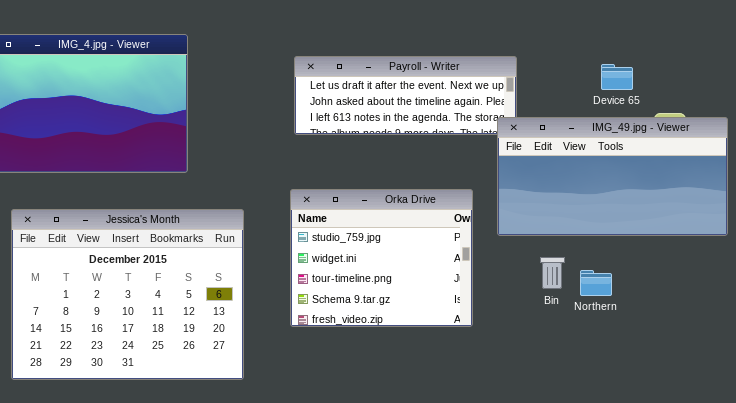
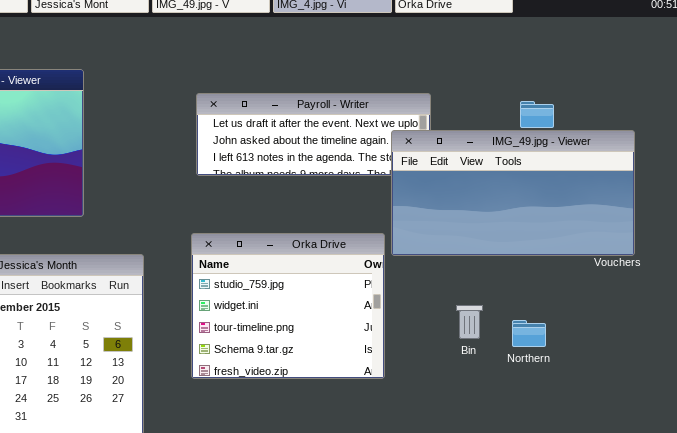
IMG_49.jpg - Viewer: [497,117,728,236] -> [391,130,635,256], moved
Northern: [580,270,612,296] -> [512,320,546,347], moved

